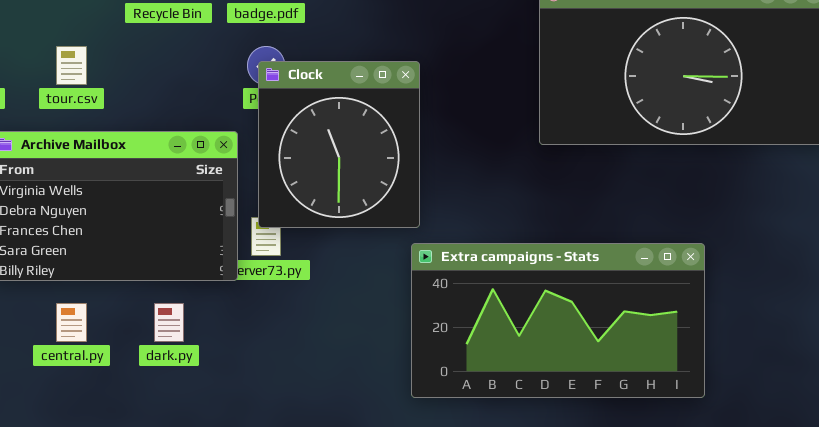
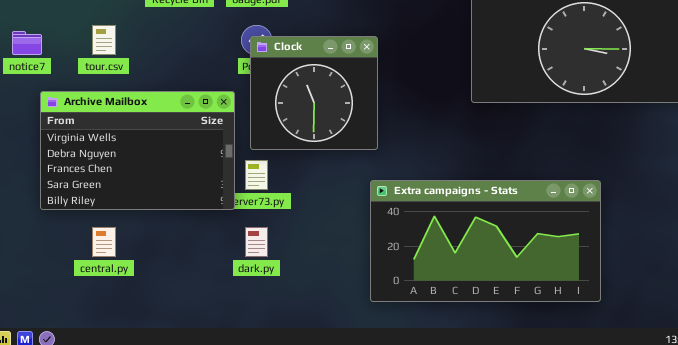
Clock: [258,61,420,228] -> [250,36,378,150], resized
dark.py: [154,303,184,342] -> [245,227,268,257], moved

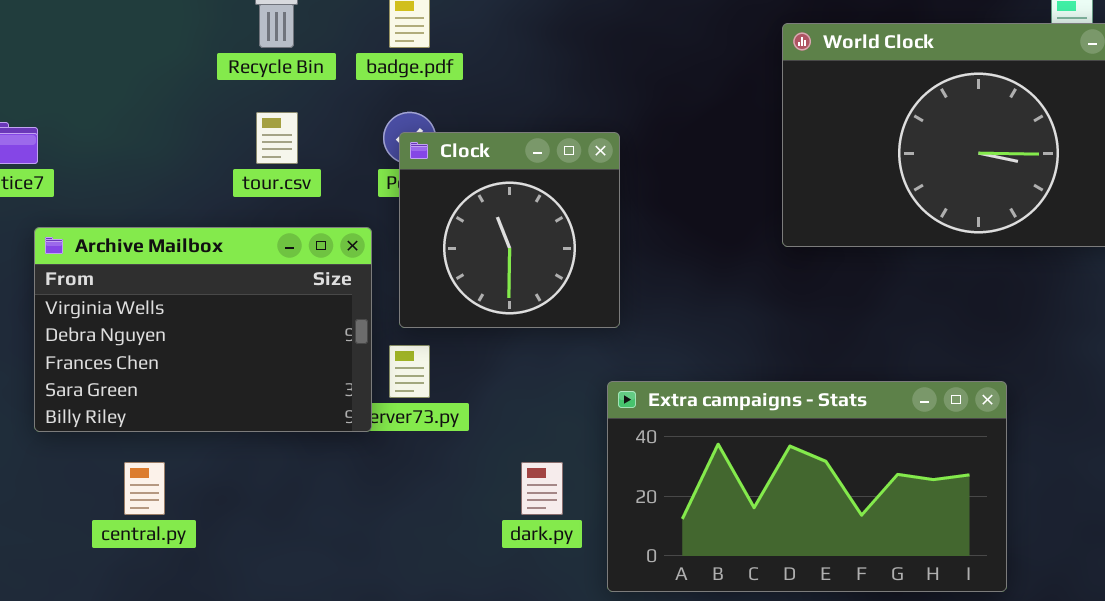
tour.csv: [92,25,116,55] -> [256,112,298,164], moved
dark.py: [245,227,268,257] -> [521,462,563,515], moved

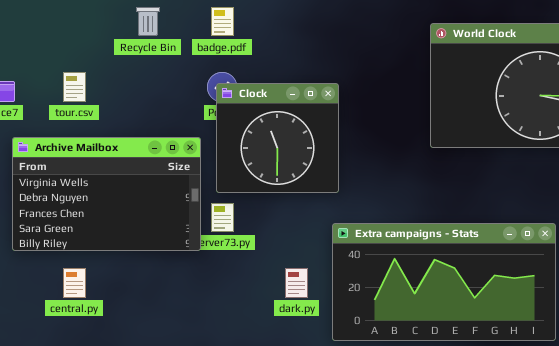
tour.csv: [256,112,298,164] -> [63,72,86,102], moved

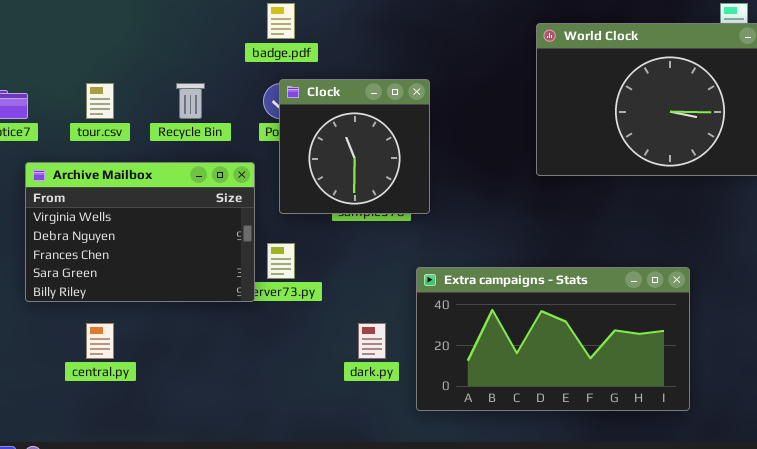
Recycle Bin: [136,7,160,36] -> [176,83,205,119], moved
Clock: [216,83,339,193] -> [279,79,430,214], moved

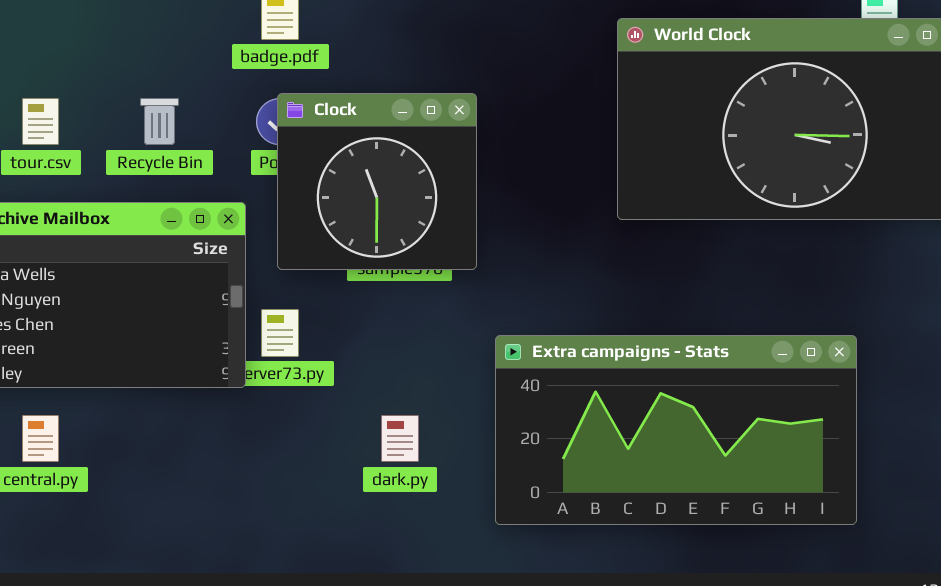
Extra campaigns - Stats: [416,267,690,411] -> [495,335,857,525], moved

